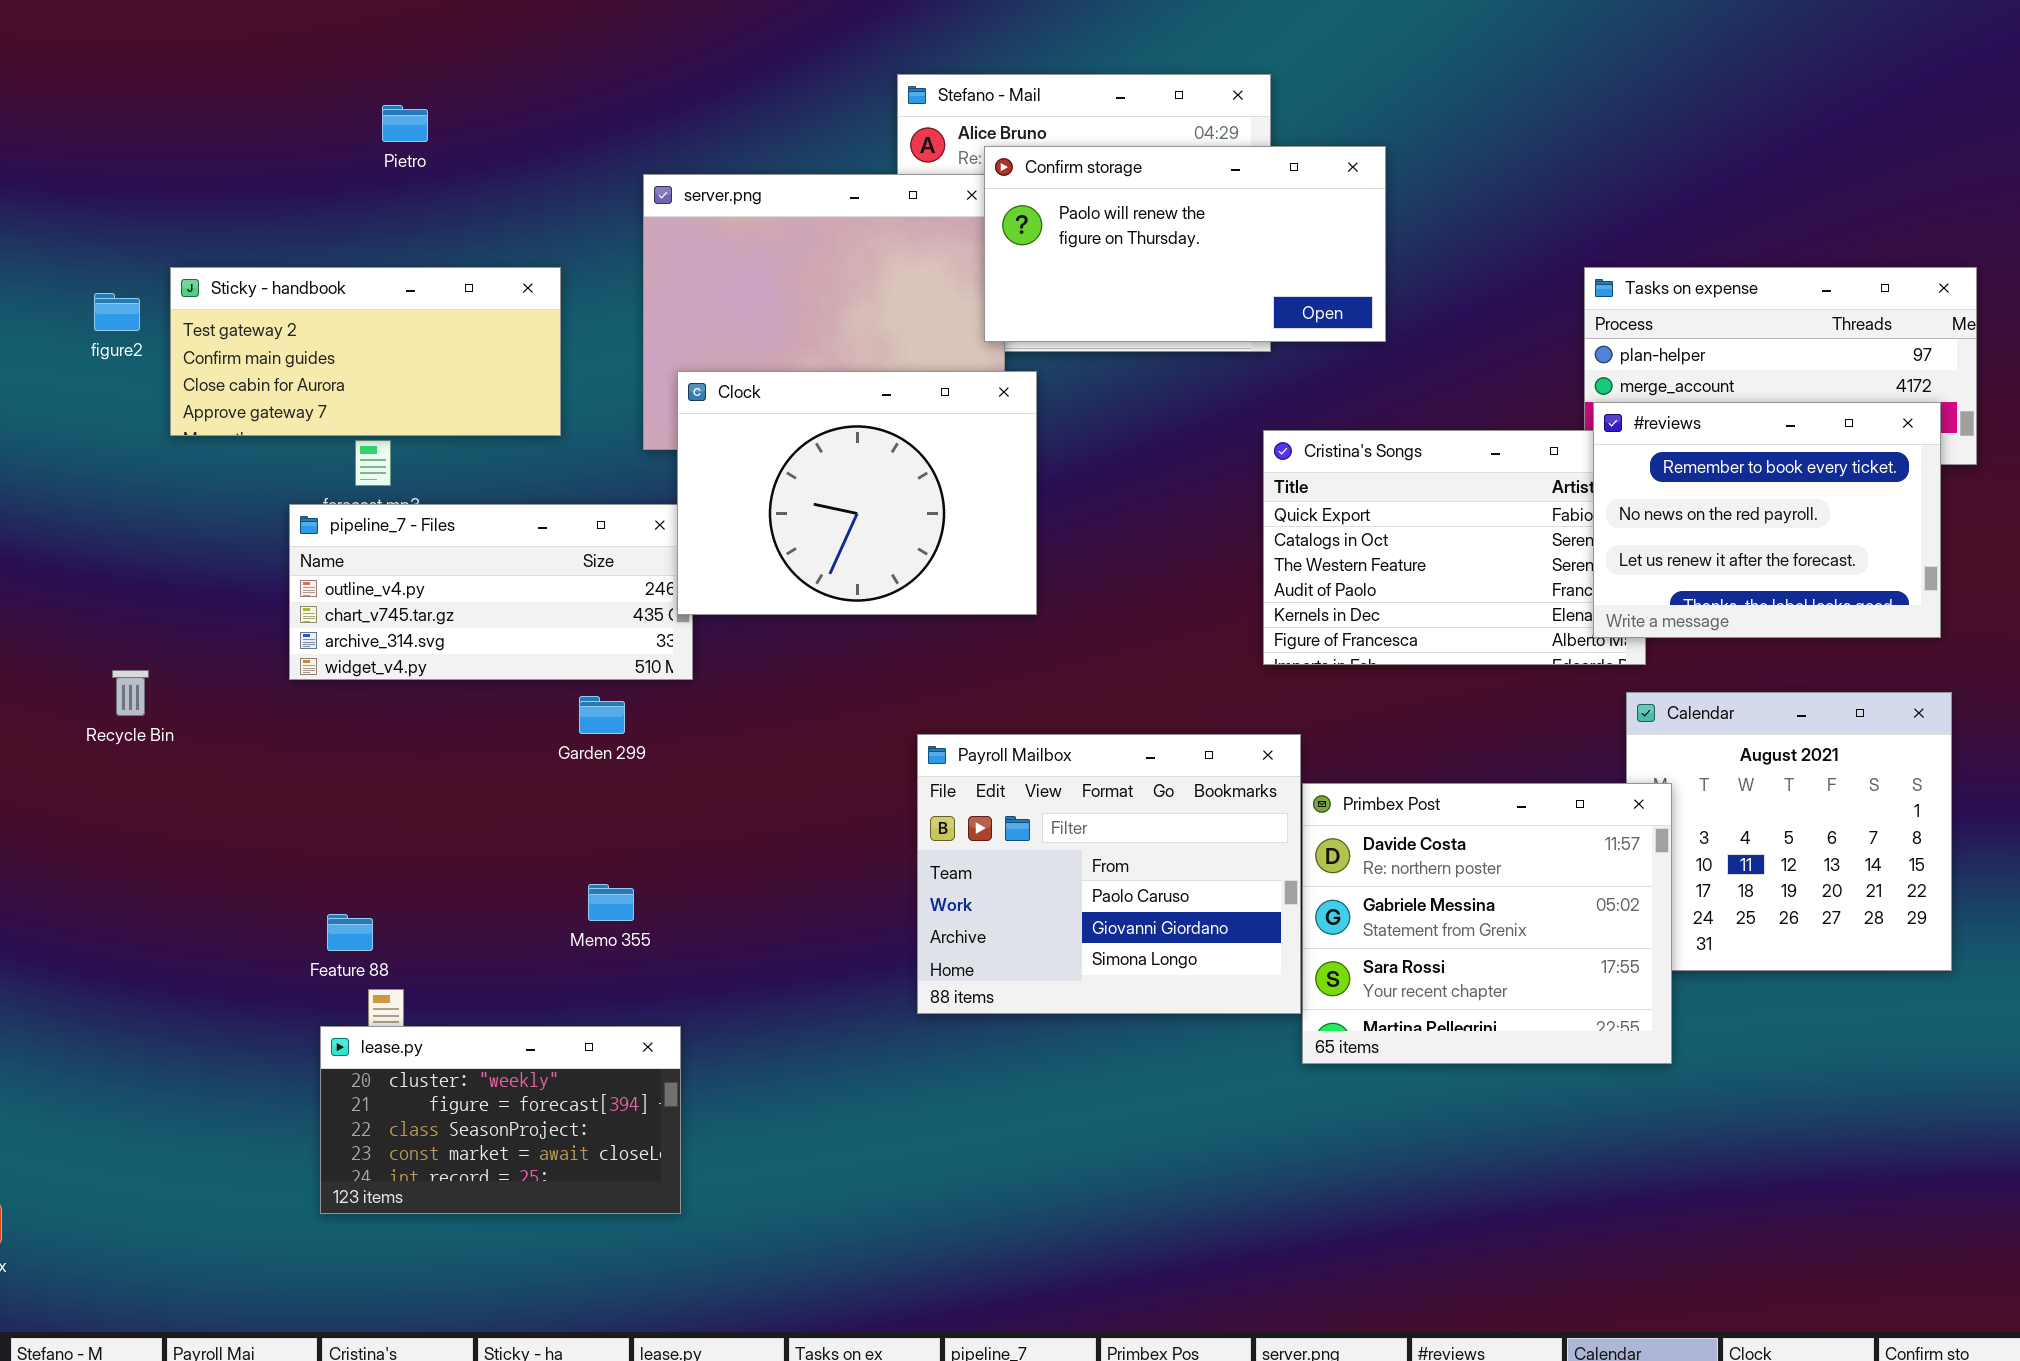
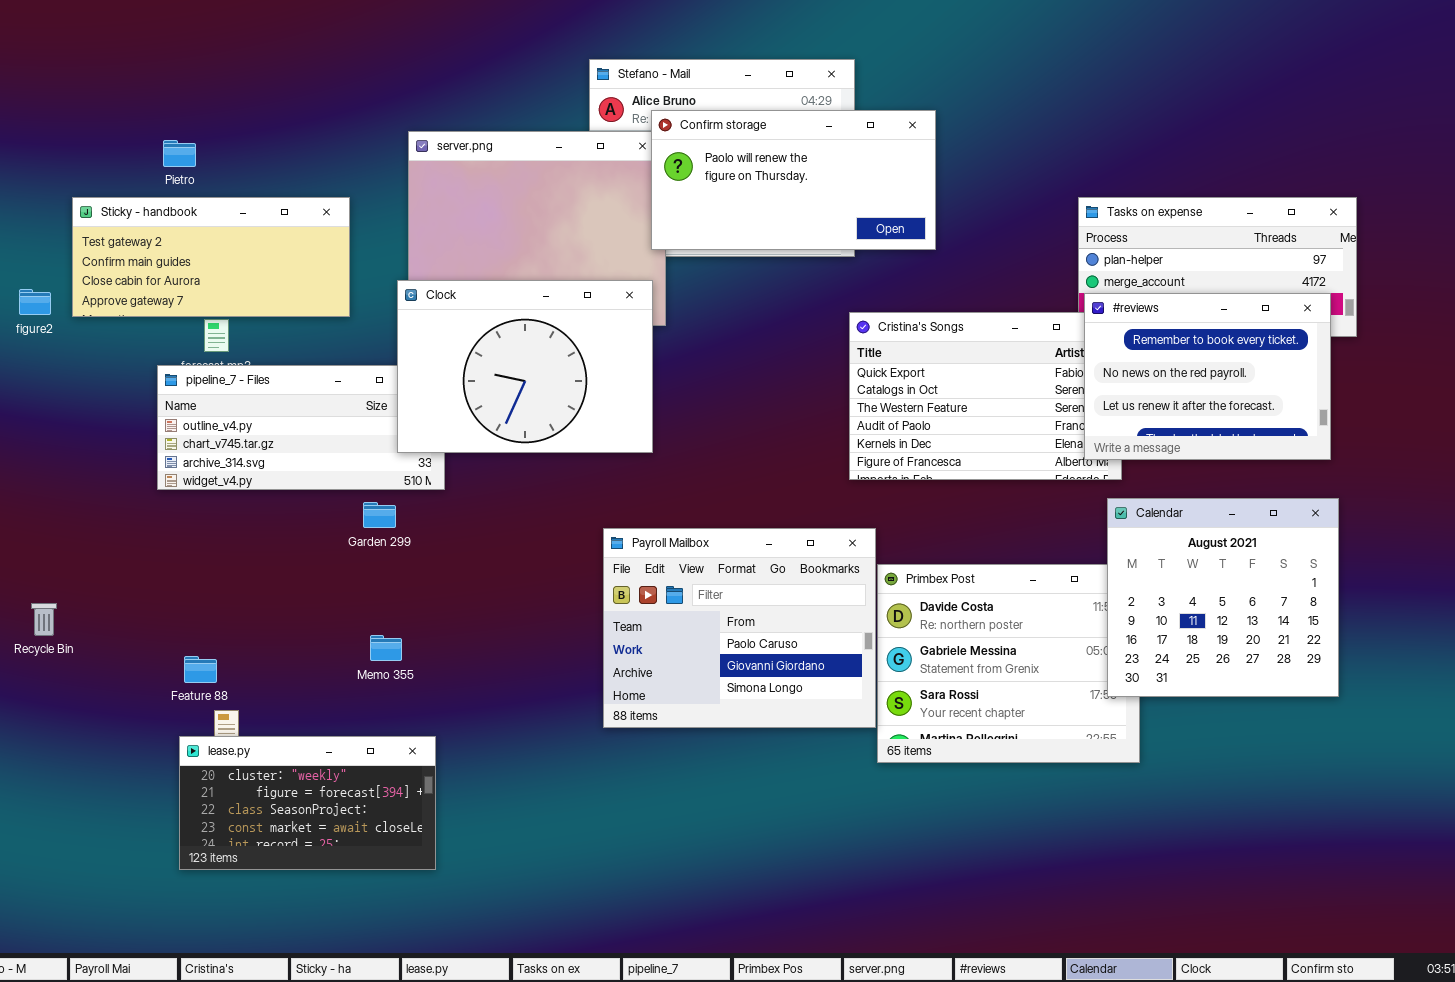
Pietro: [382,105,428,142] -> [163,140,196,167], moved
figure2: [94,293,140,331] -> [19,289,51,315], moved
Clock: [677,371,1037,615] -> [397,280,653,453], moved
Recycle Bin: [112,670,149,716] -> [31,603,57,636], moved
Calendar: [1626,692,1952,971] -> [1107,498,1339,697], raised

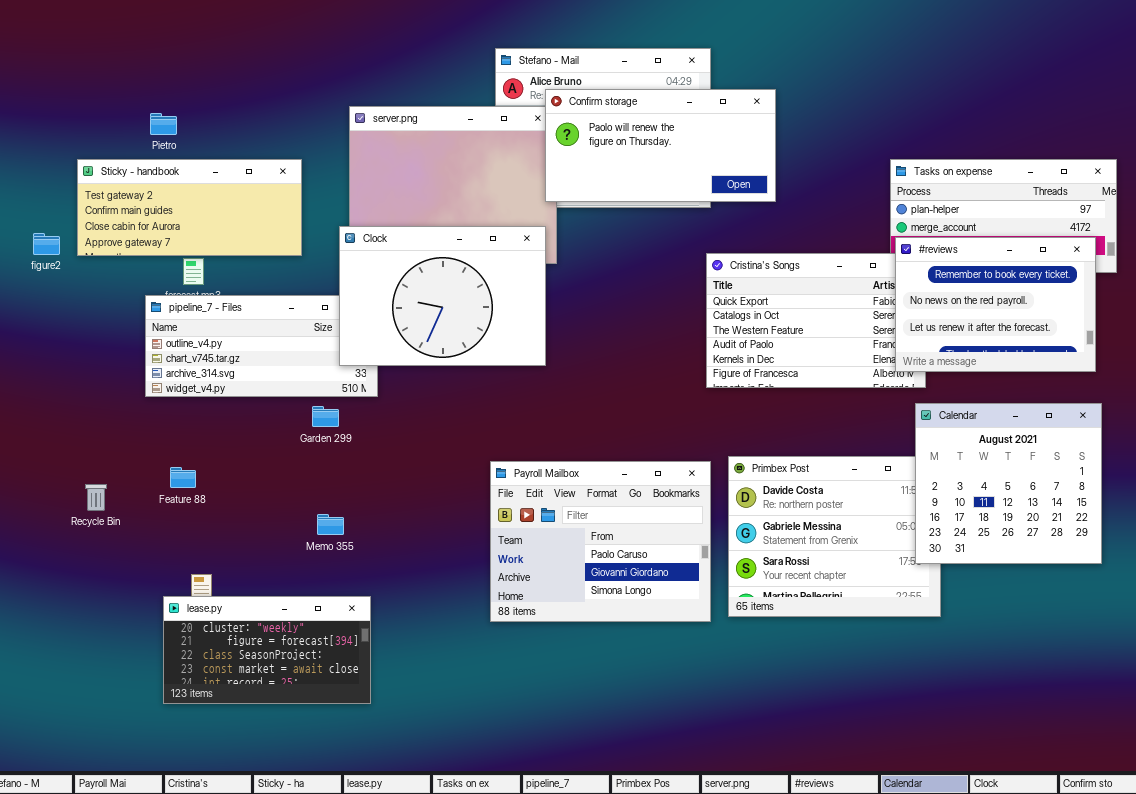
Payroll Mailbox: [603,528,876,728] -> [490,461,711,622], moved
Recycle Bin: [31,603,57,636] -> [85,484,107,511], moved
Feature 88: [184,656,217,683] -> [170,467,196,488], moved

